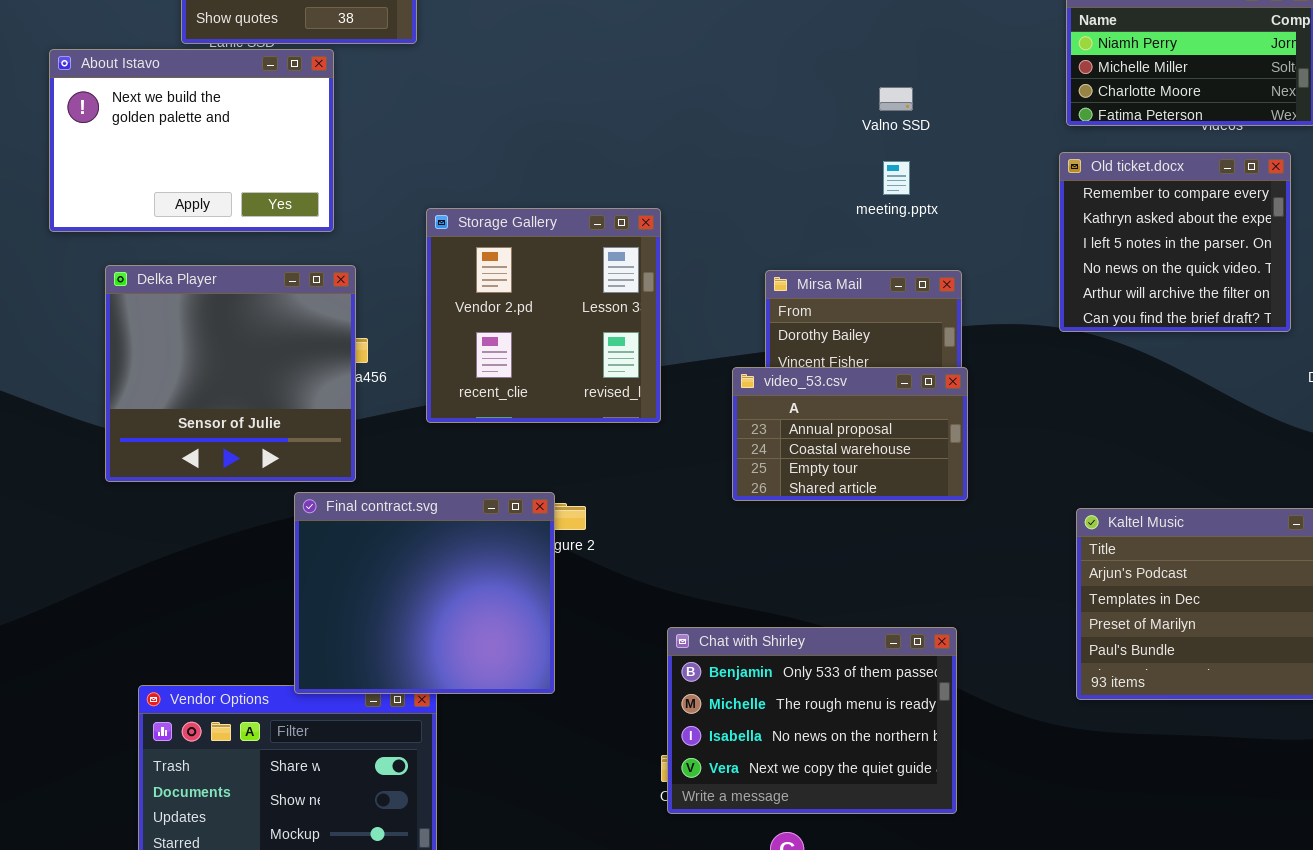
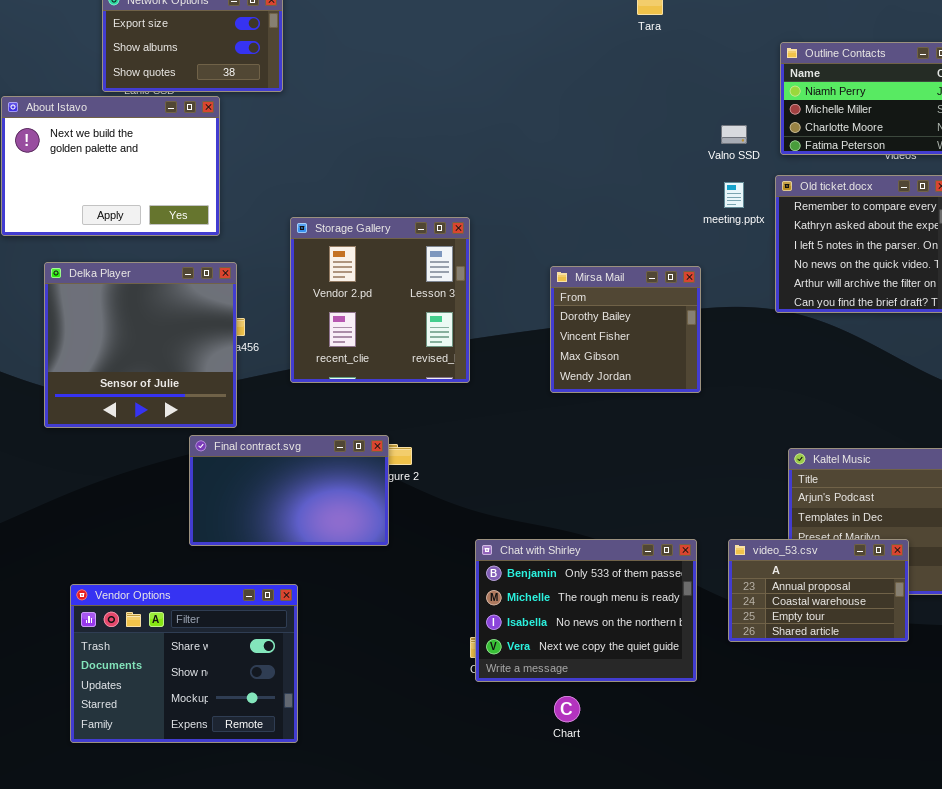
Valno SSD: [879,87,913,111] -> [721,125,747,144], moved
meeting.pptx: [883,161,910,195] -> [724,182,744,208], moved
video_53.csv: [732,367,968,501] -> [728,539,909,642], moved
Final contract.svg: [294,492,555,694] -> [189,435,389,546], resized

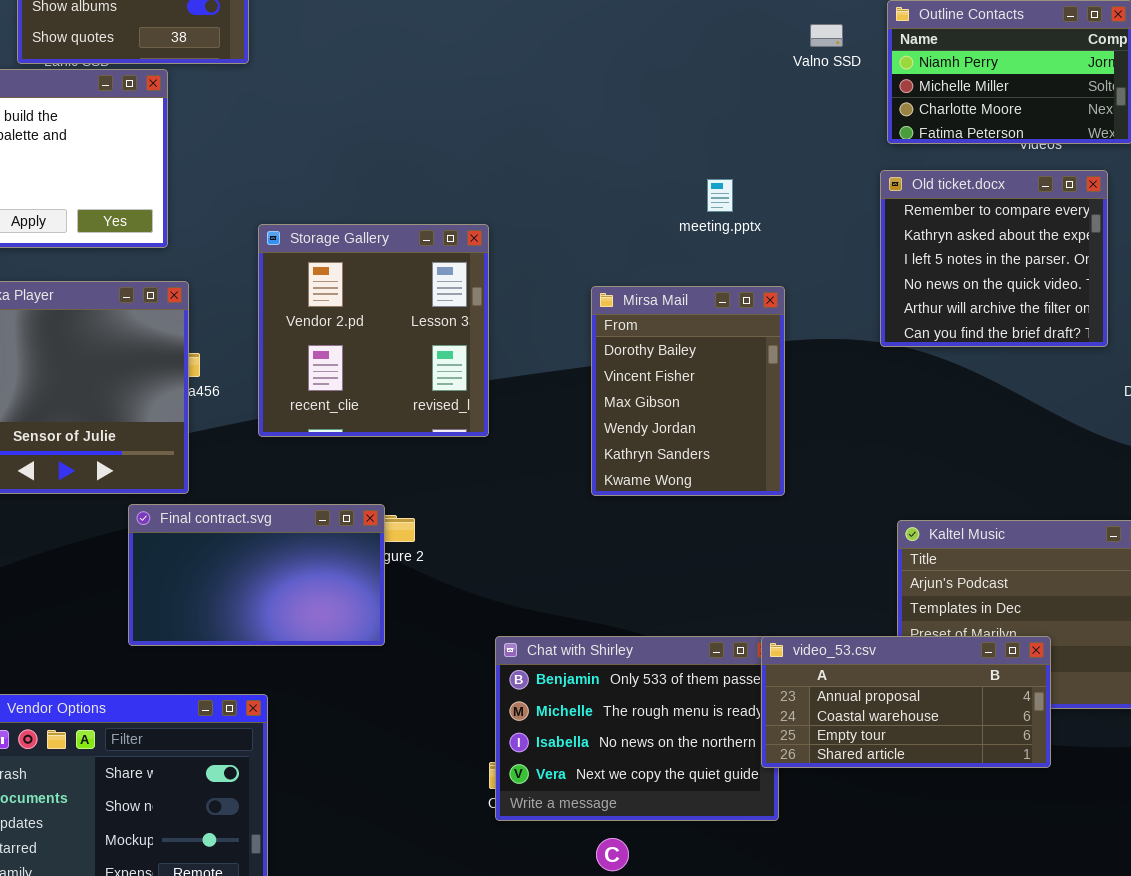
Valno SSD: [721,125,747,144] -> [810,24,843,47], moved
meeting.pptx: [724,182,744,208] -> [707,179,733,212], moved
Mirsa Mail: [550,266,701,393] -> [591,286,785,496], resized
video_53.csv: [728,539,909,642] -> [761,636,1051,768], resized

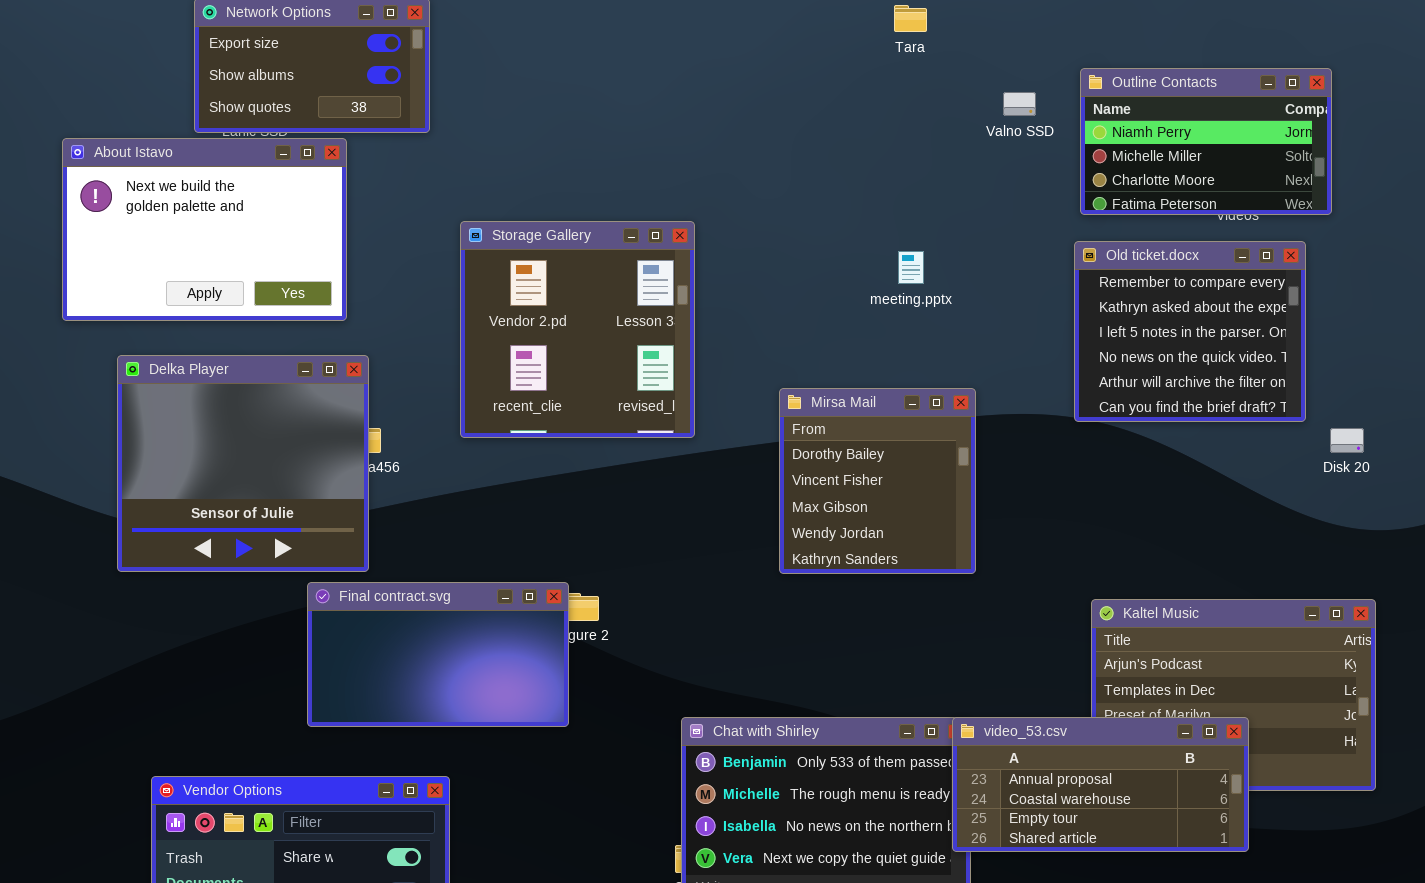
Storage Gallery: [258,224,489,437] -> [460,221,695,438], moved
Mirsa Mail: [591,286,785,496] -> [779,388,976,574], resized

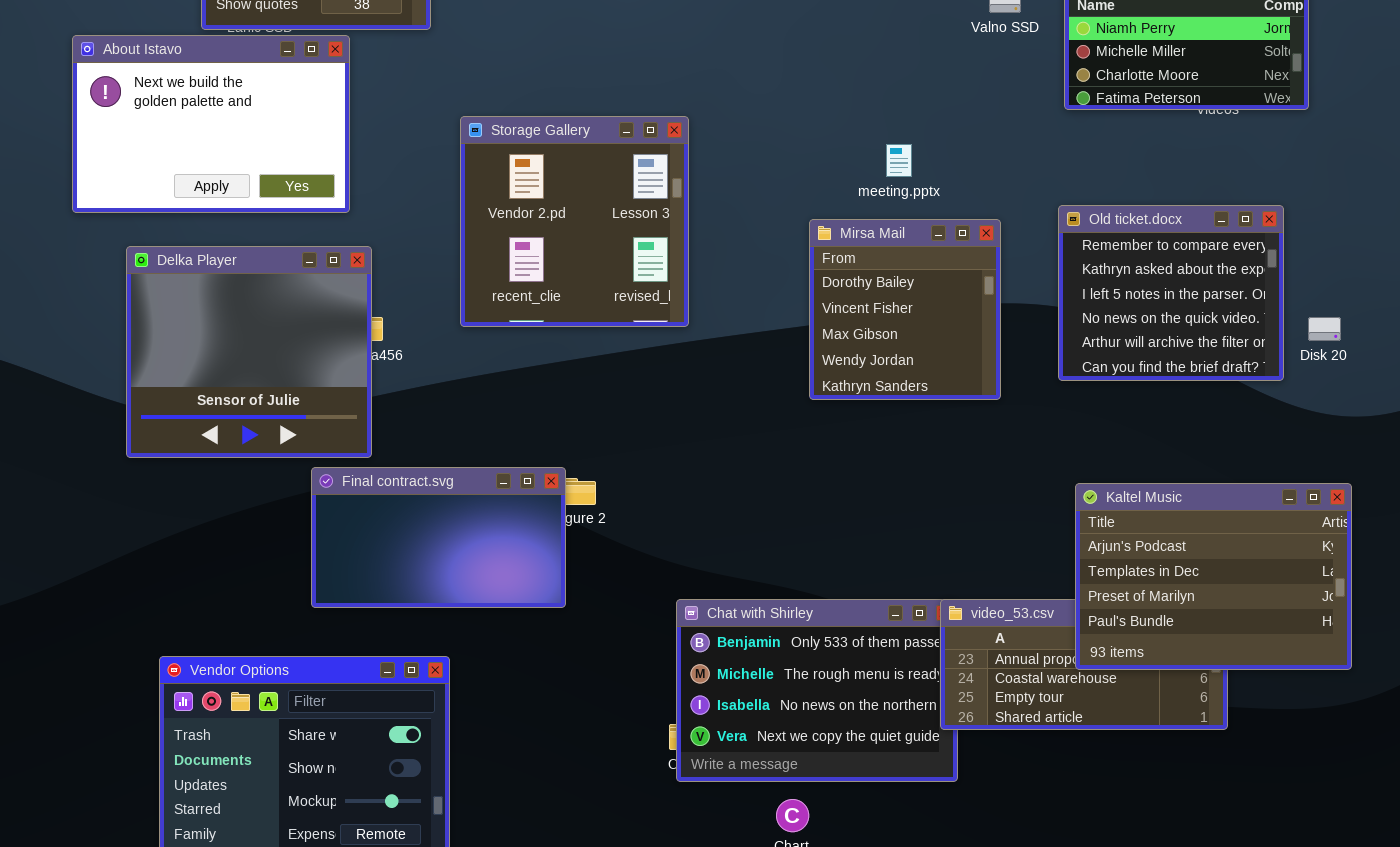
Old ticket.docx: [1074,241,1306,422] -> [1058,205,1284,381], moved
Mirsa Mail: [779,388,976,574] -> [809,219,1001,400], moved
Kaltel Music: [1091,599,1376,791] -> [1075,483,1352,670], raised

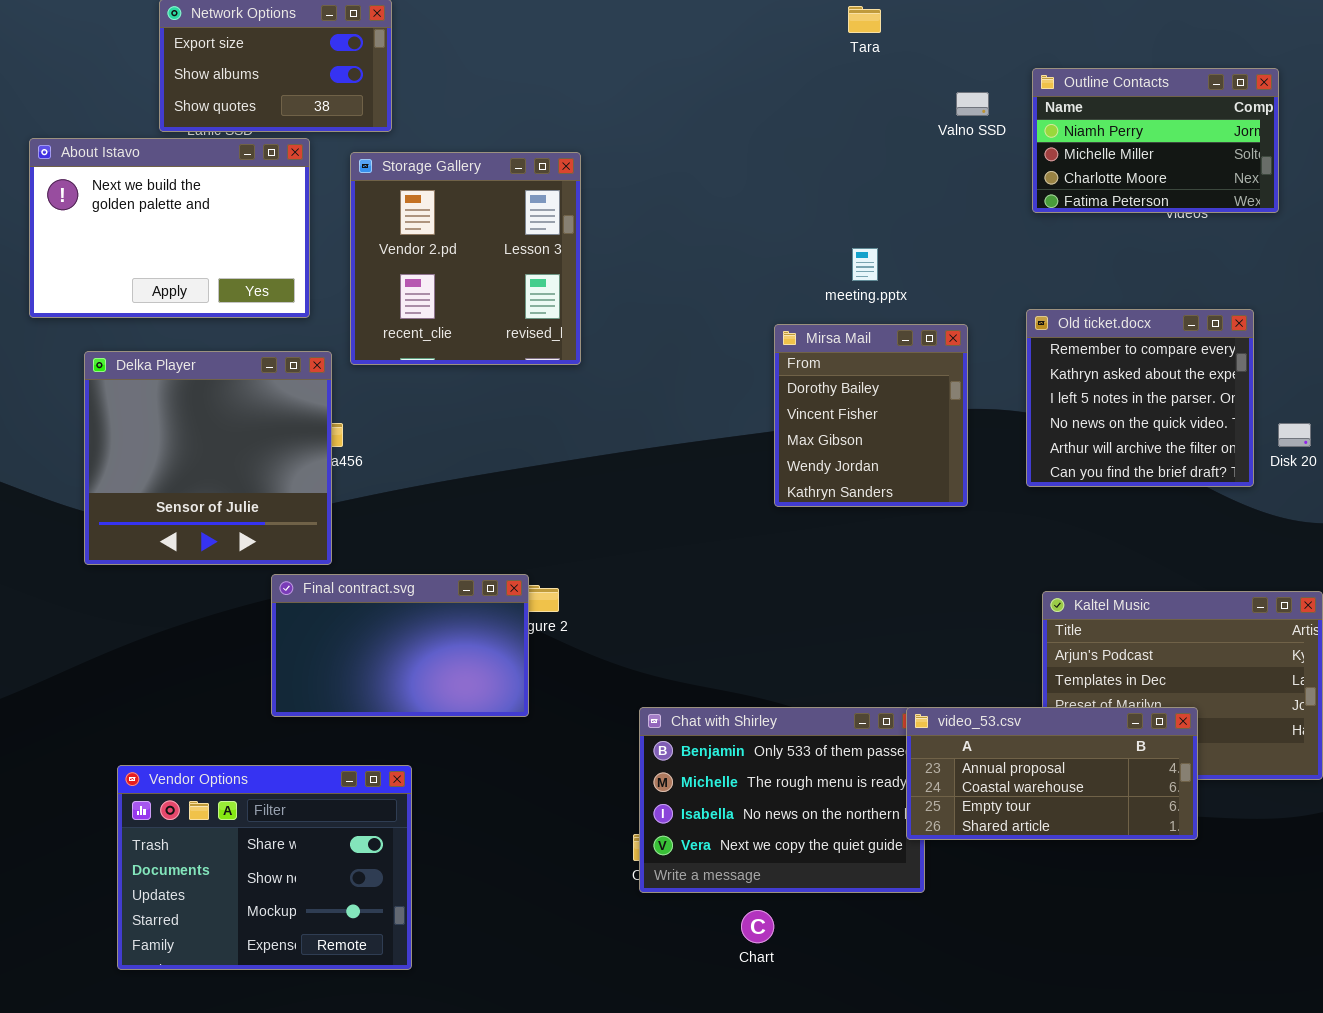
Storage Gallery: [460,116,689,327] -> [350,152,581,365], moved
video_53.csv: [940,599,1228,730] -> [906,707,1198,840], raised

